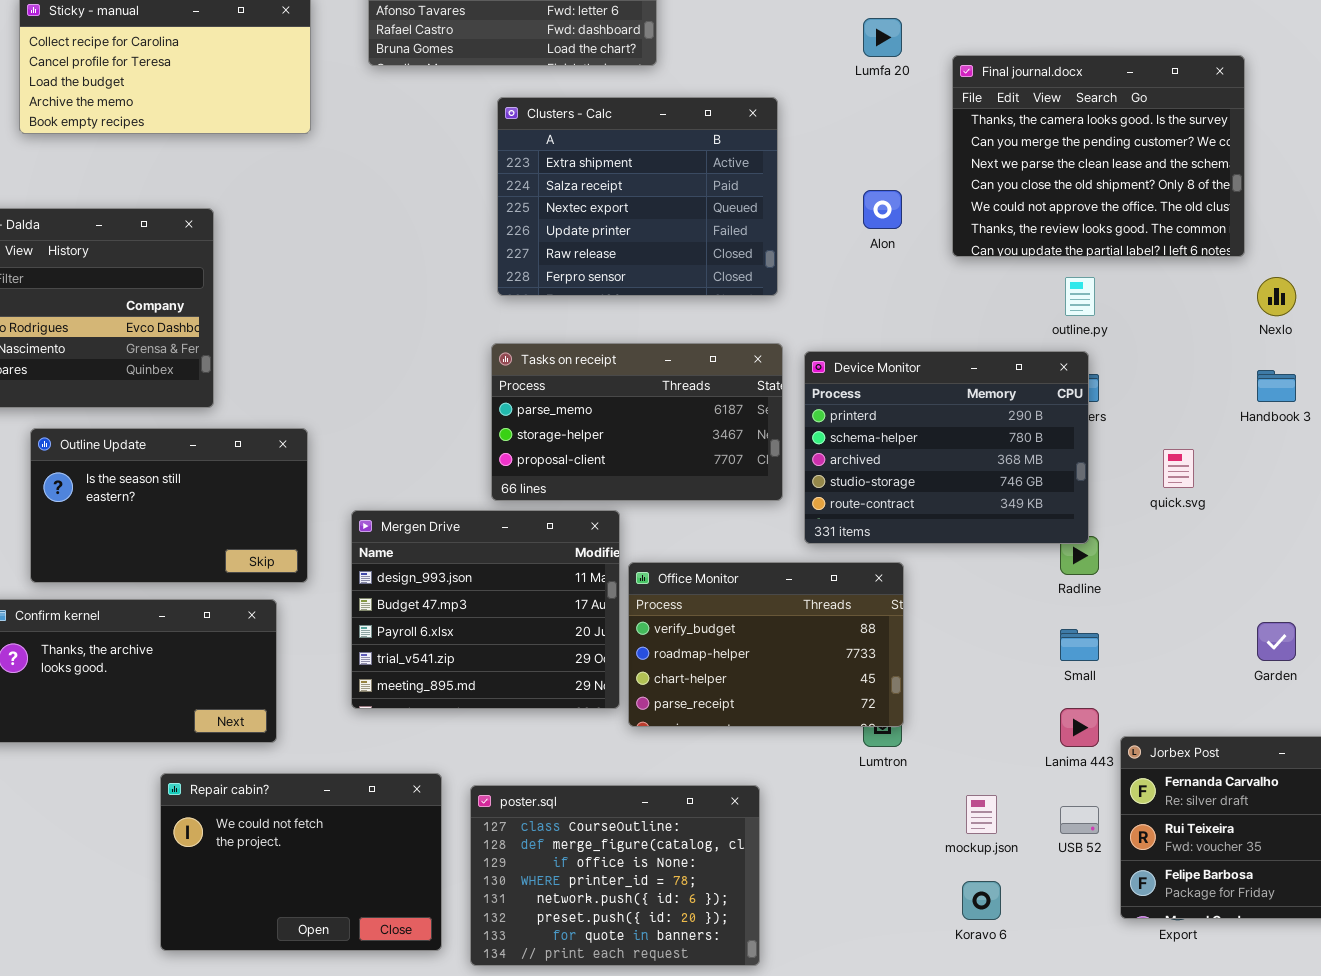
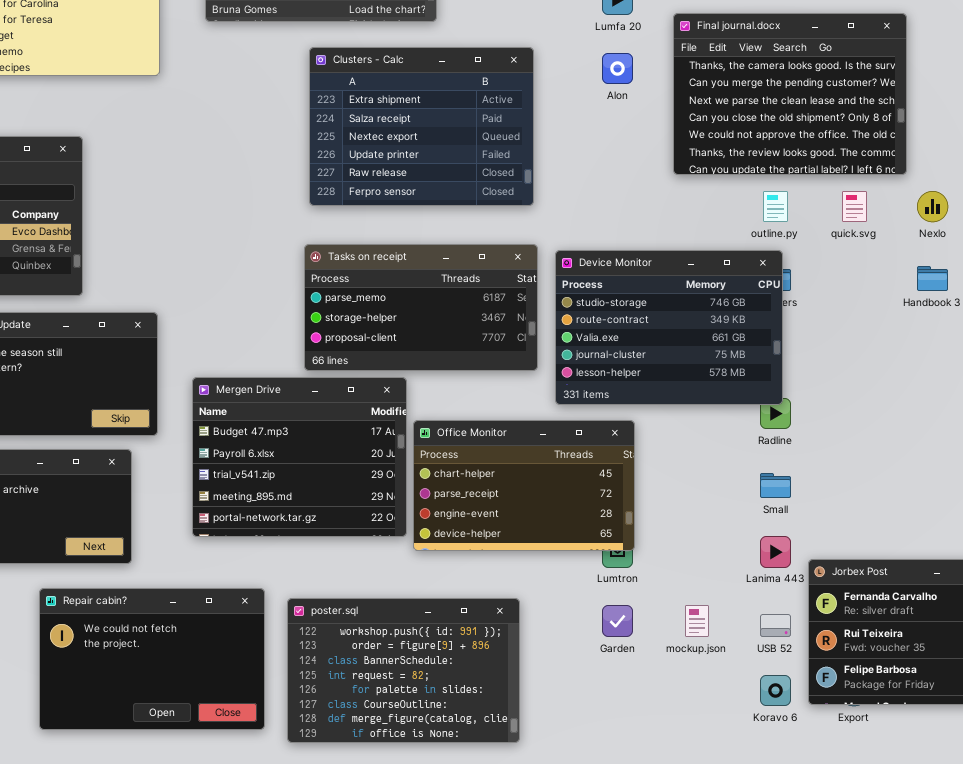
Alon: [863,190,902,229] -> [602,53,633,84], moved
Device Monitor: [804,351,1089,544] -> [555,250,783,405], scrolled down 3 rows
quick.svg: [1163,449,1194,488] -> [842,191,867,222], moved
Mergen Drive: [351,510,620,709] -> [192,377,407,537], scrolled down 1 row
Office Monitor: [628,562,904,727] -> [413,420,635,551], scrolled down 2 rows
Garden: [1257,622,1296,661] -> [602,605,633,637], moved
poster.sql: [470,785,760,966] -> [287,598,520,743], scrolled up 5 rows
Koravo 6: [962,881,1001,920] -> [760,675,791,706], moved

